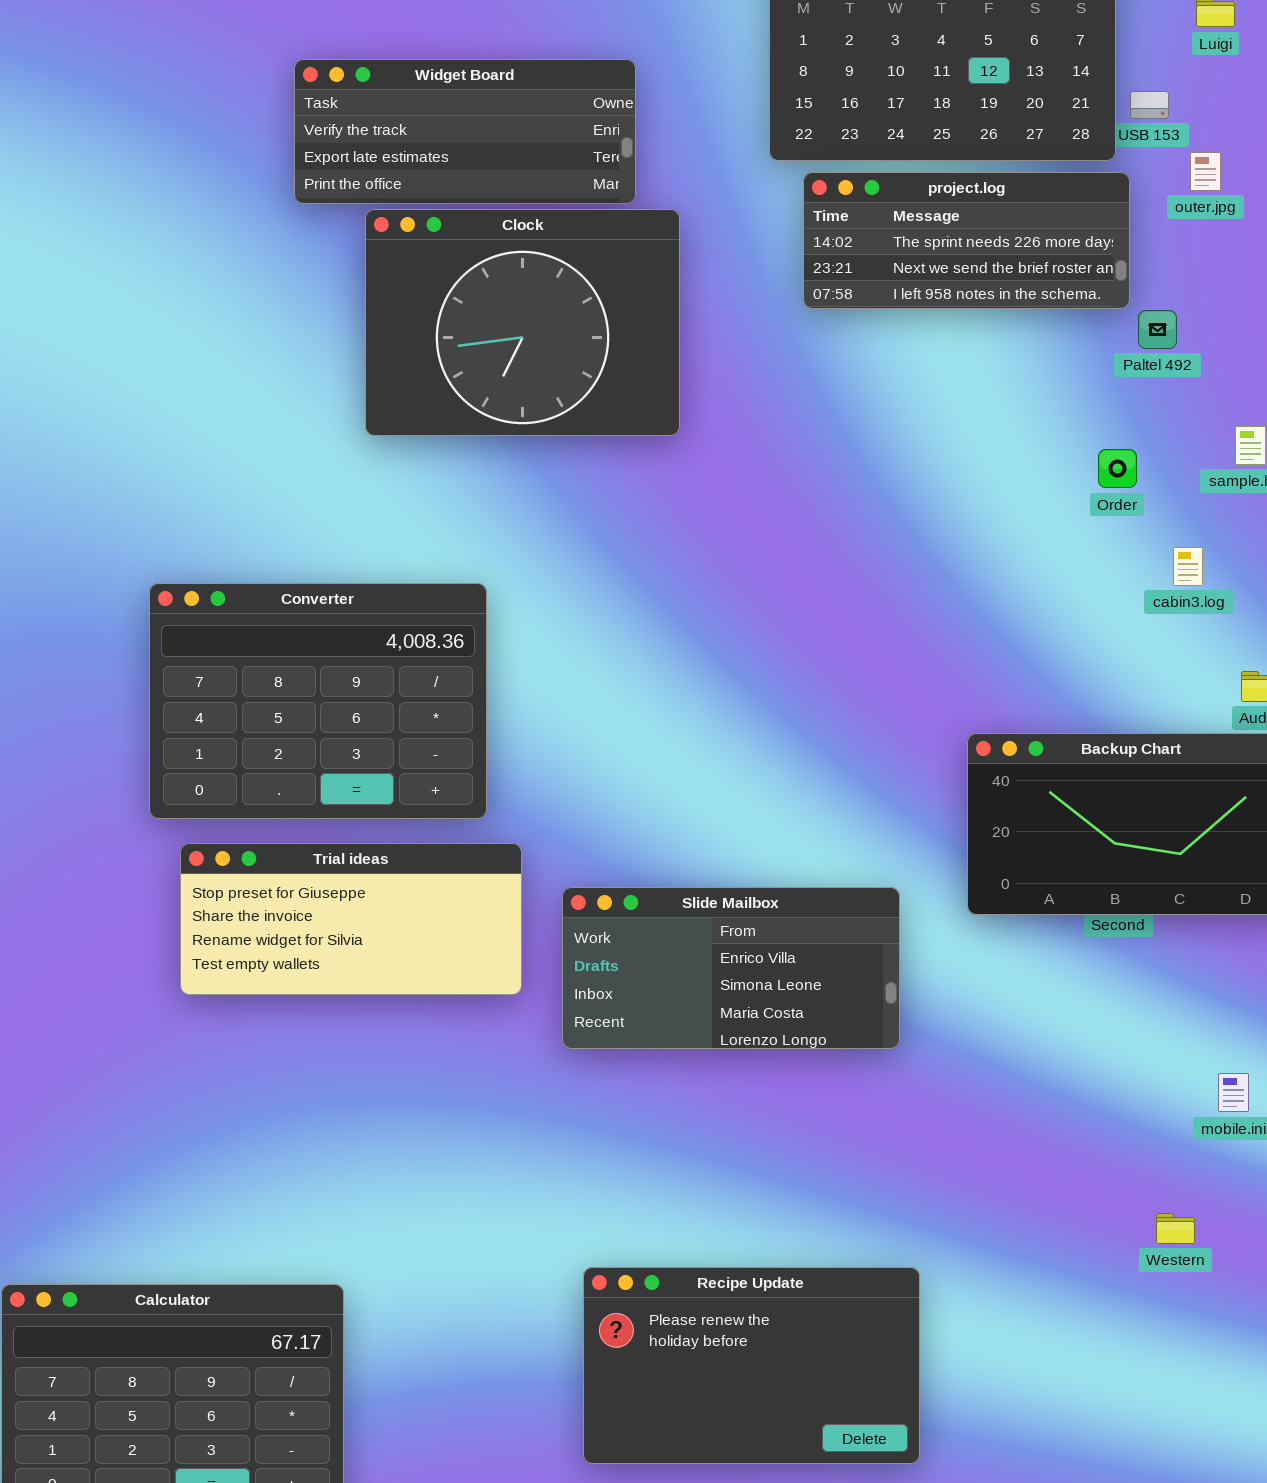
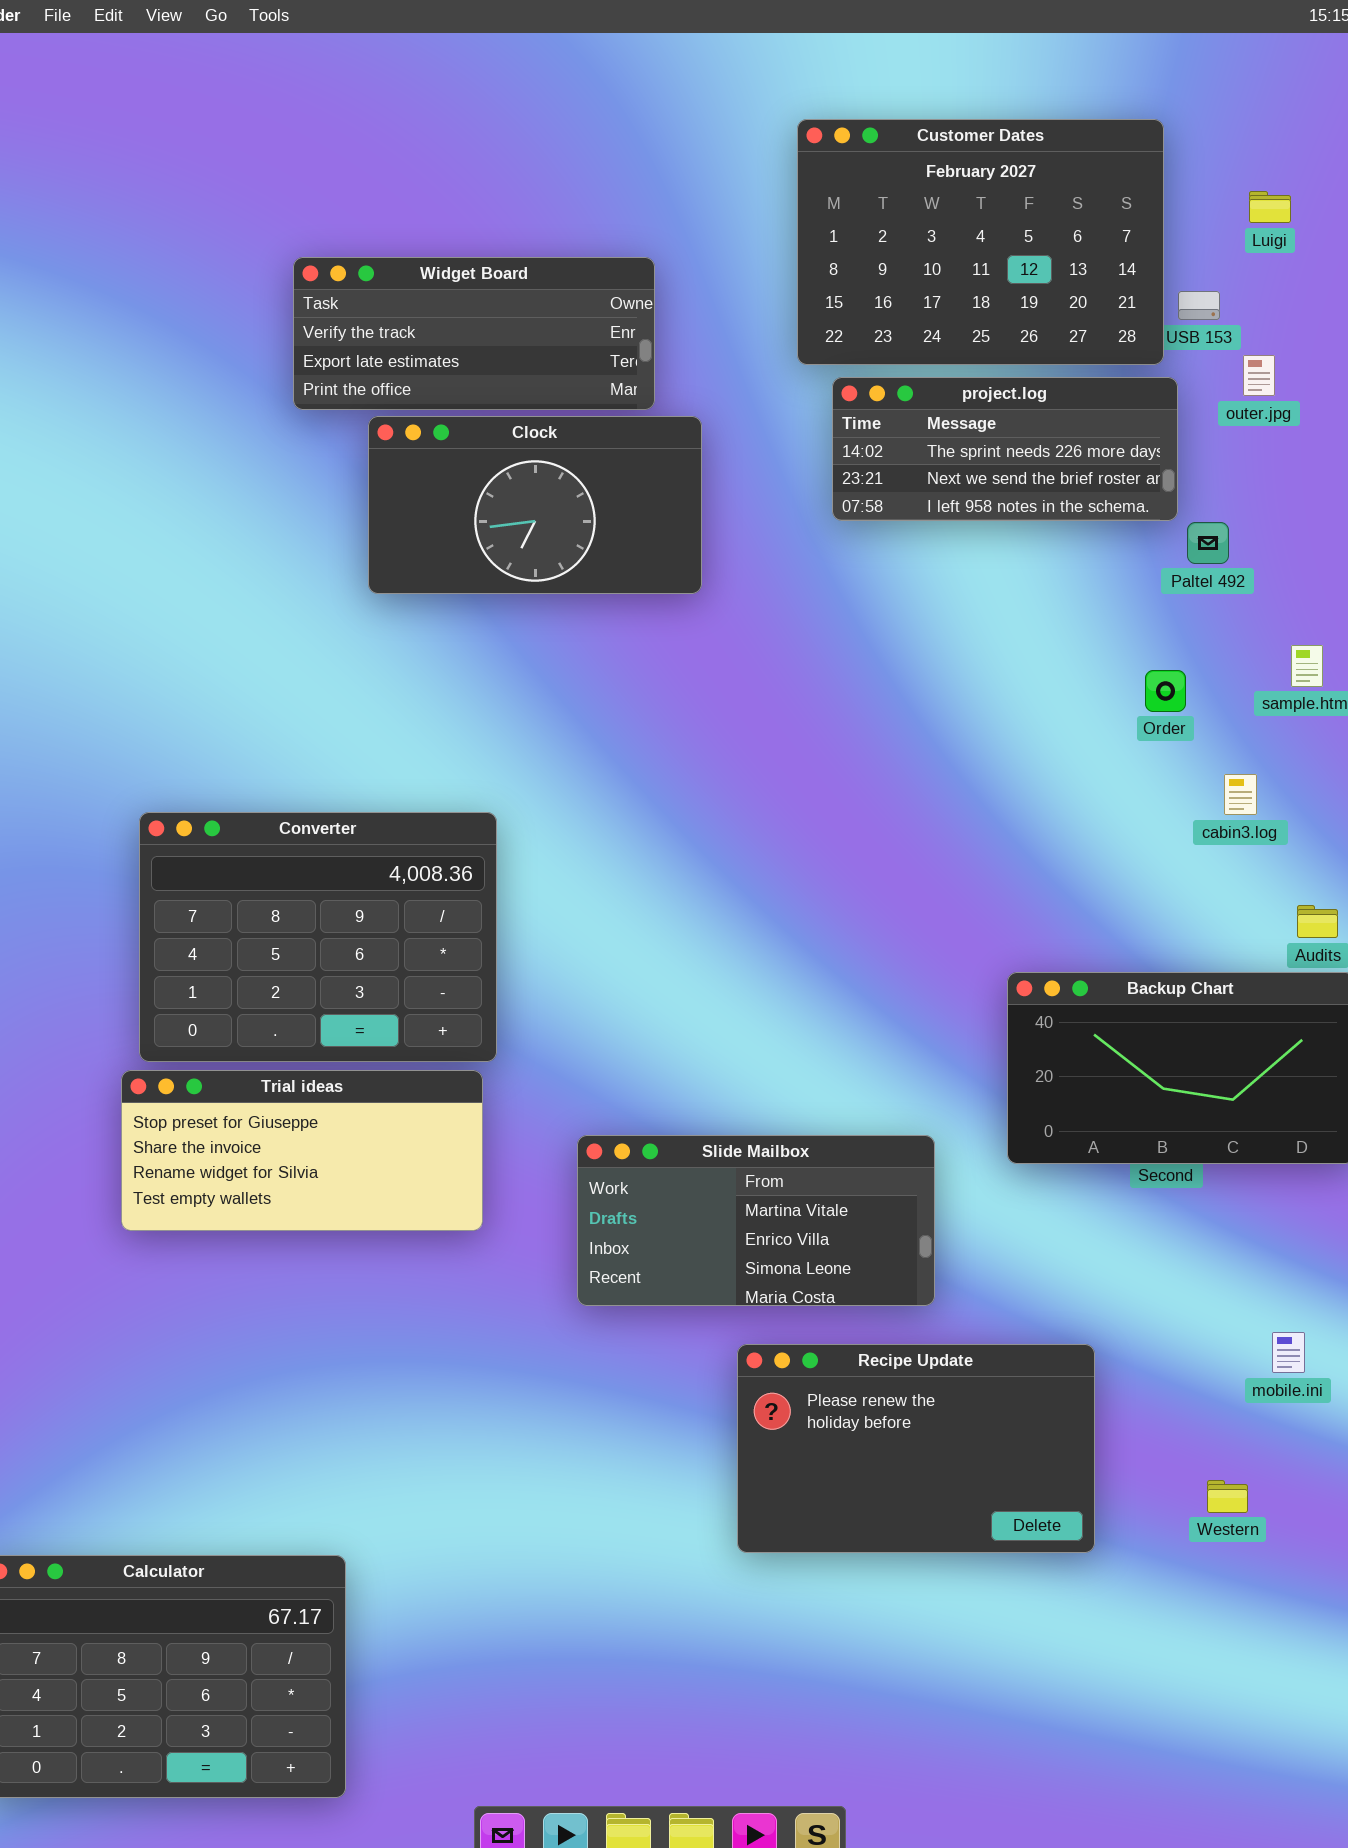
Clock: [365,209,680,436] -> [368,416,702,594], resized
Trial ideas: [180,843,522,995] -> [121,1070,483,1231], moved
Slide Mailbox: [562,887,900,1049] -> [577,1135,935,1306], scrolled up 1 row
Recipe Update: [583,1267,920,1464] -> [737,1344,1095,1553], moved

